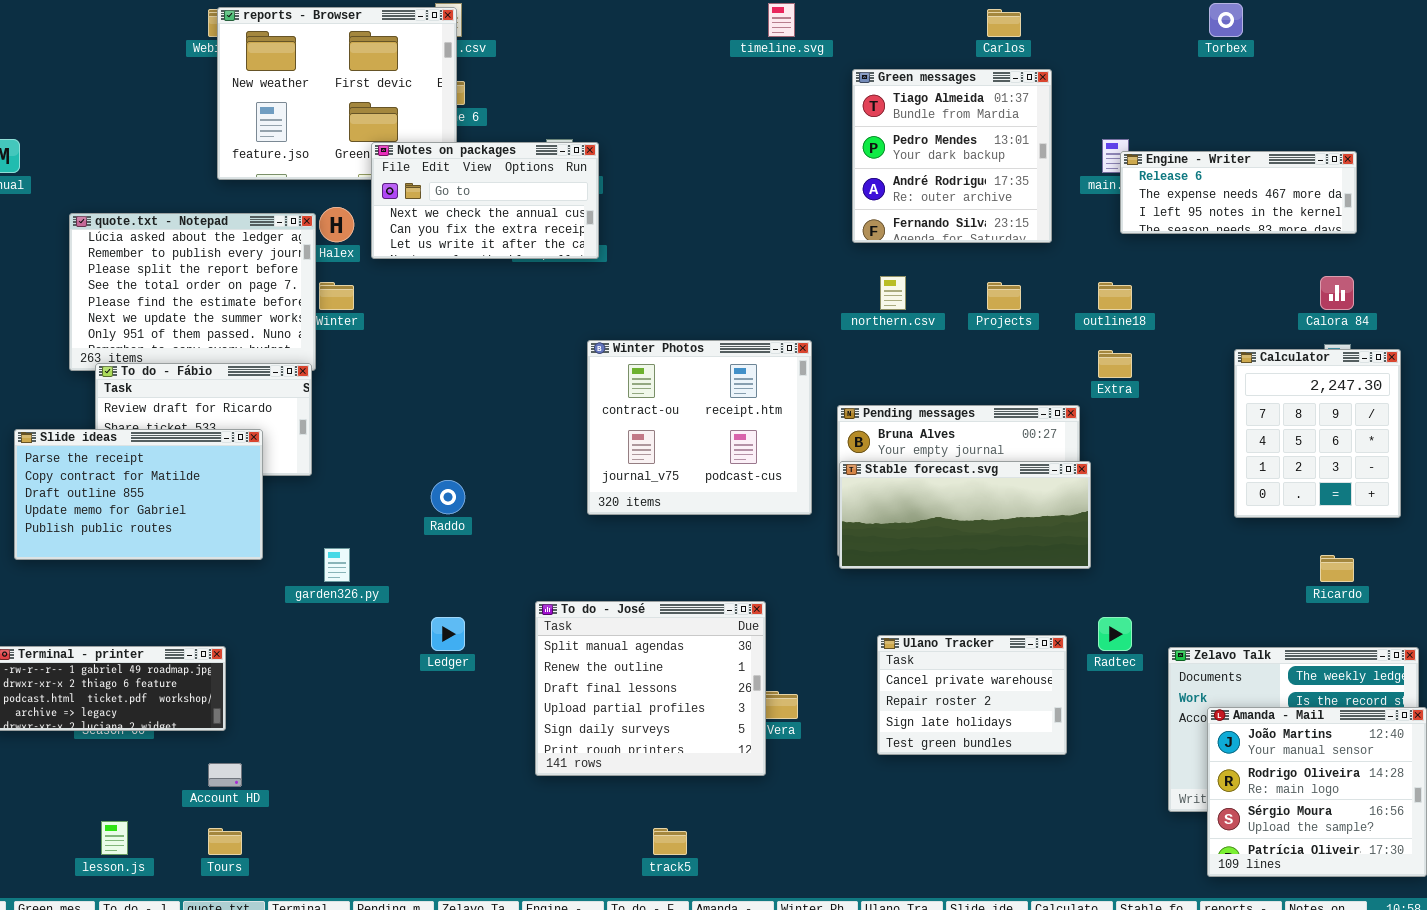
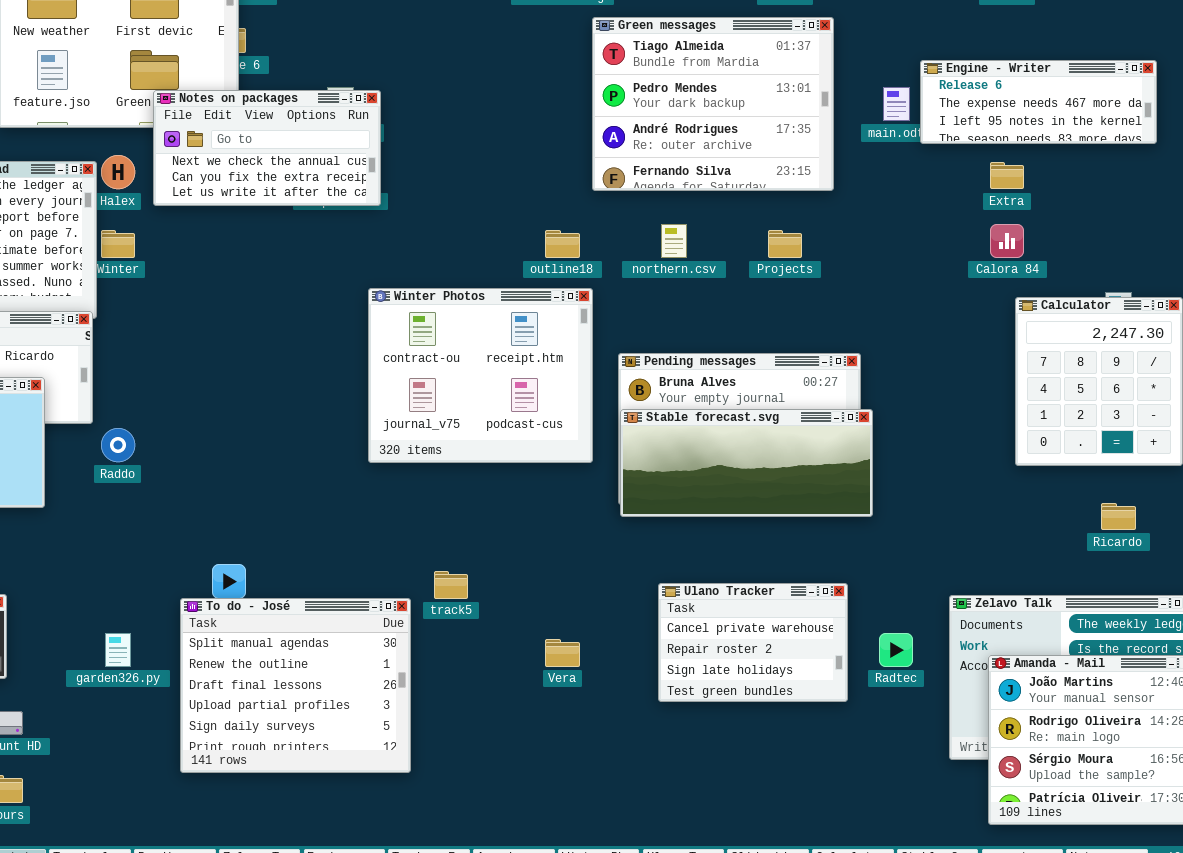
Green messages: [852,69,1052,243] -> [592,17,834,191], resized
Engine - Writer: [1120,151,1357,234] -> [920,60,1157,144], moved
Calora 84: [1320,276,1354,310] -> [990,224,1024,258], moved
outline18: [1098,282,1132,310] -> [545,230,580,258], moved
Extra: [1098,350,1132,378] -> [990,162,1024,189], moved
Raddo: [431,480,465,514] -> [101,428,135,462], moved
garden326.py: [324,548,350,582] -> [105,633,131,667], moved
To do - José: [535,601,766,776] -> [180,598,411,773], moved
Radtec: [1098,617,1132,651] -> [879,633,913,667], moved
track5: [653,828,687,855] -> [434,571,468,599], moved

